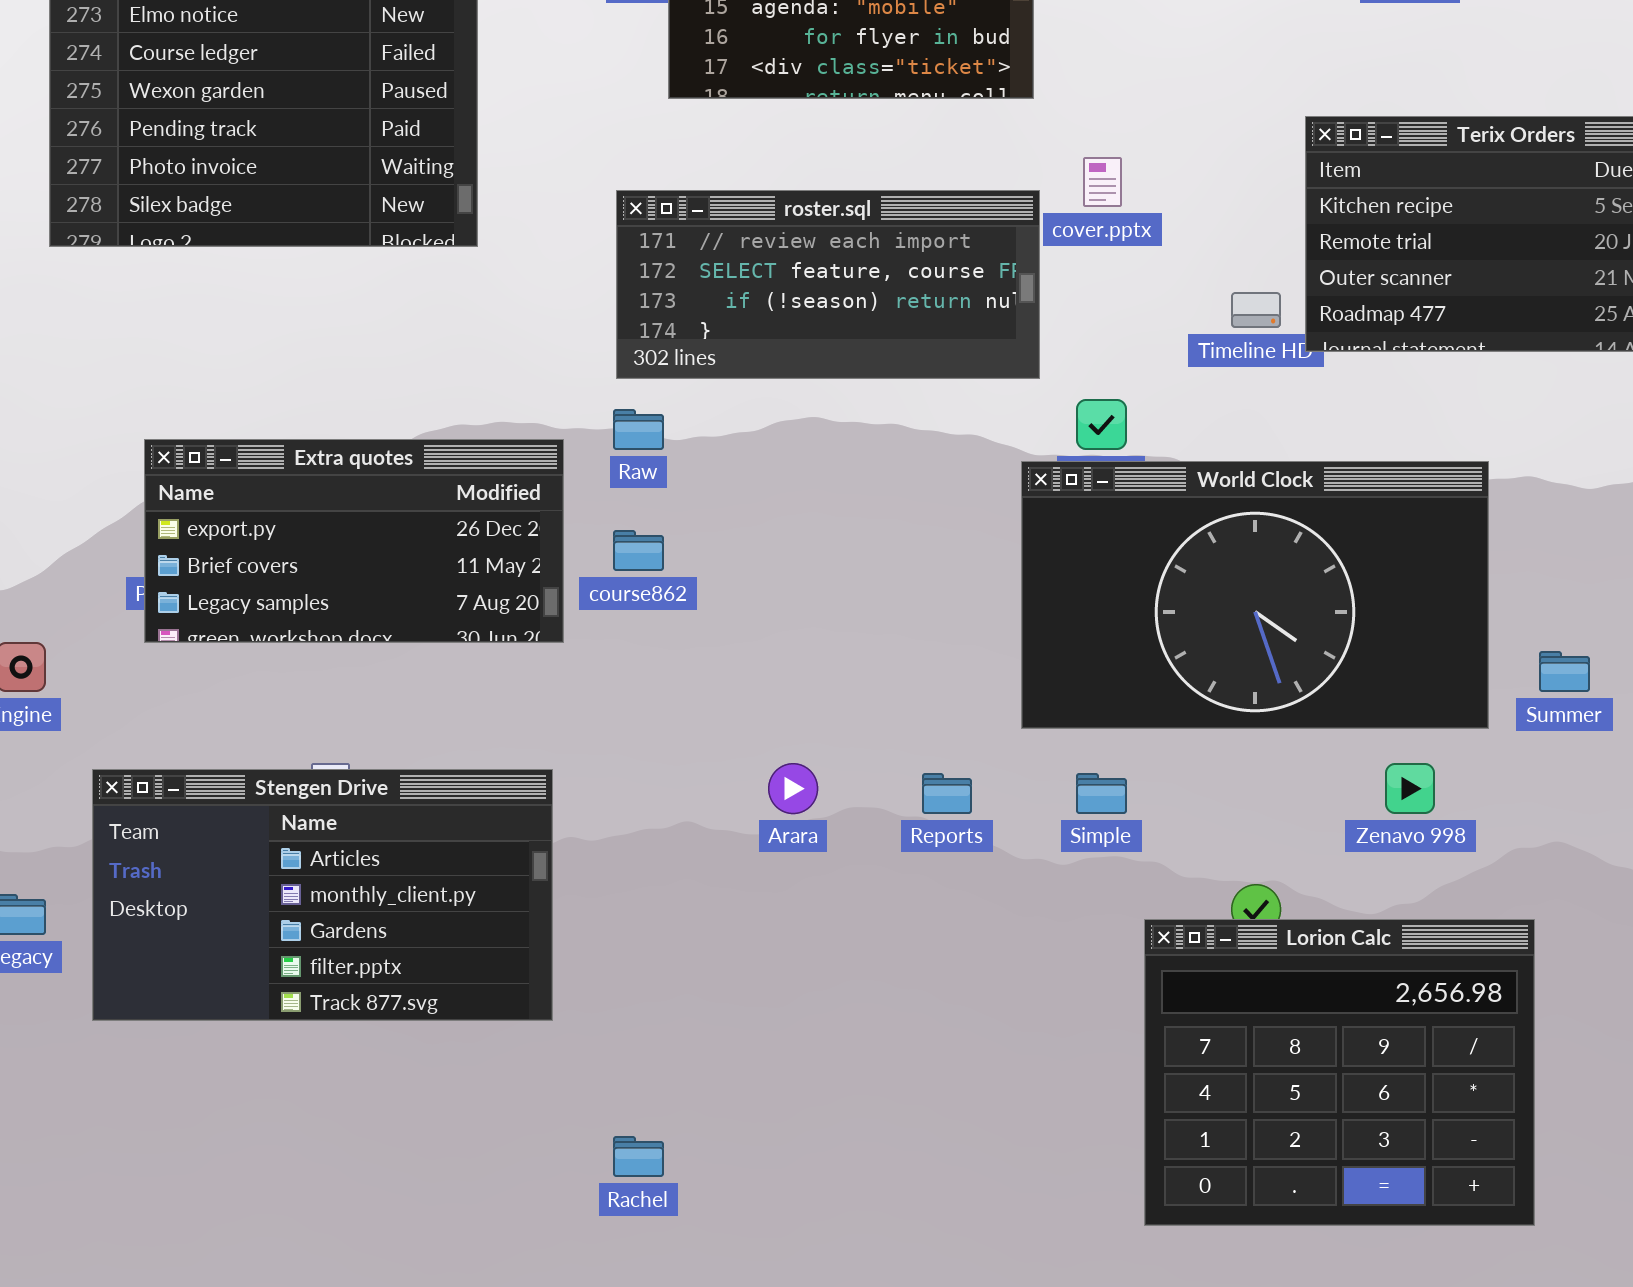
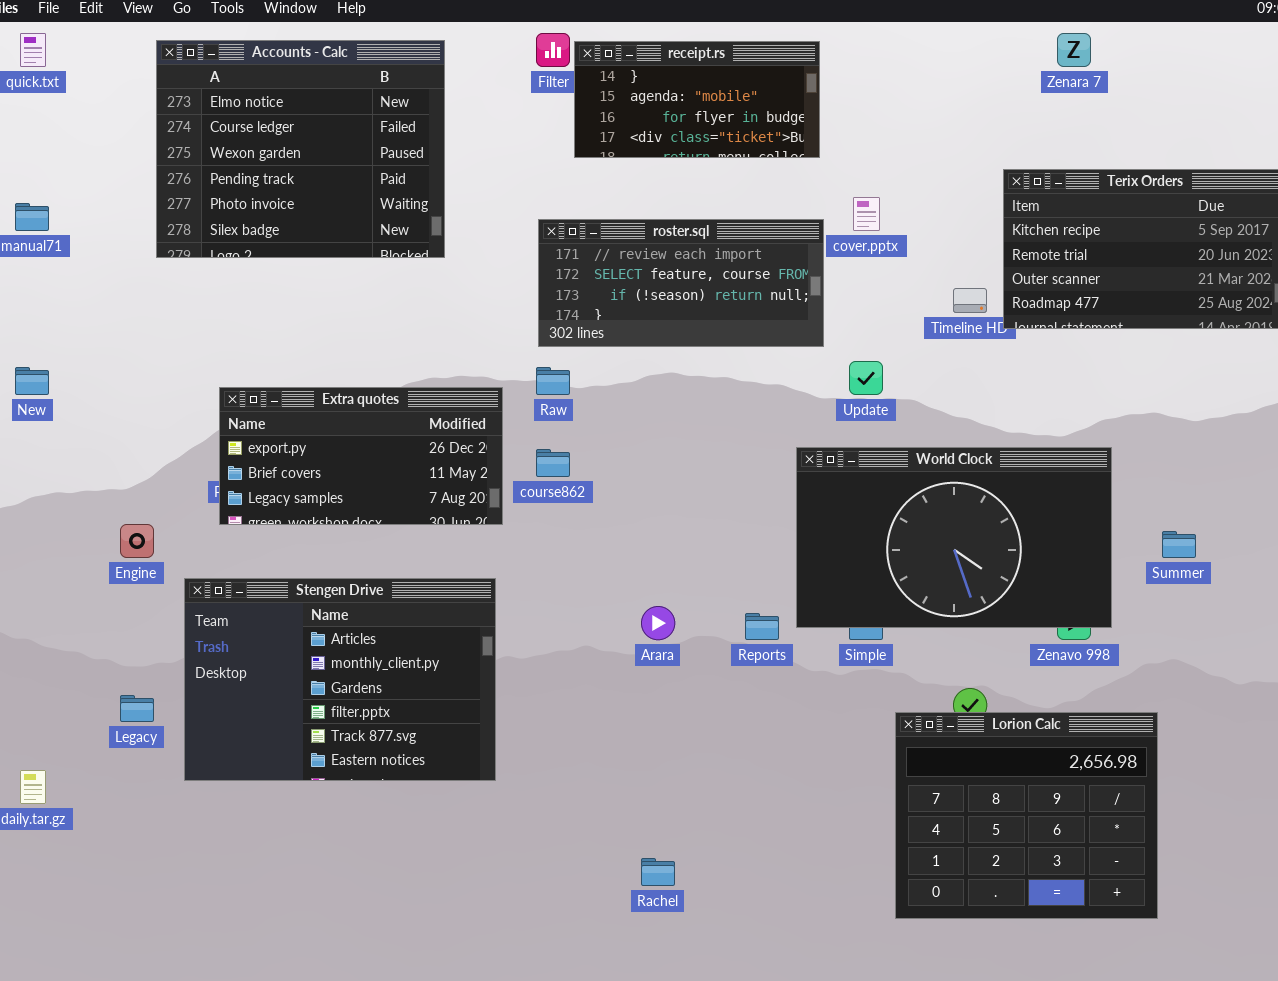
World Clock: [1021,461,1489,729] -> [796,447,1112,628], moved
Stengen Drive: [92,769,553,1021] -> [184,578,496,781], resized
Rachel: [613,1136,664,1177] -> [641,858,675,886], moved

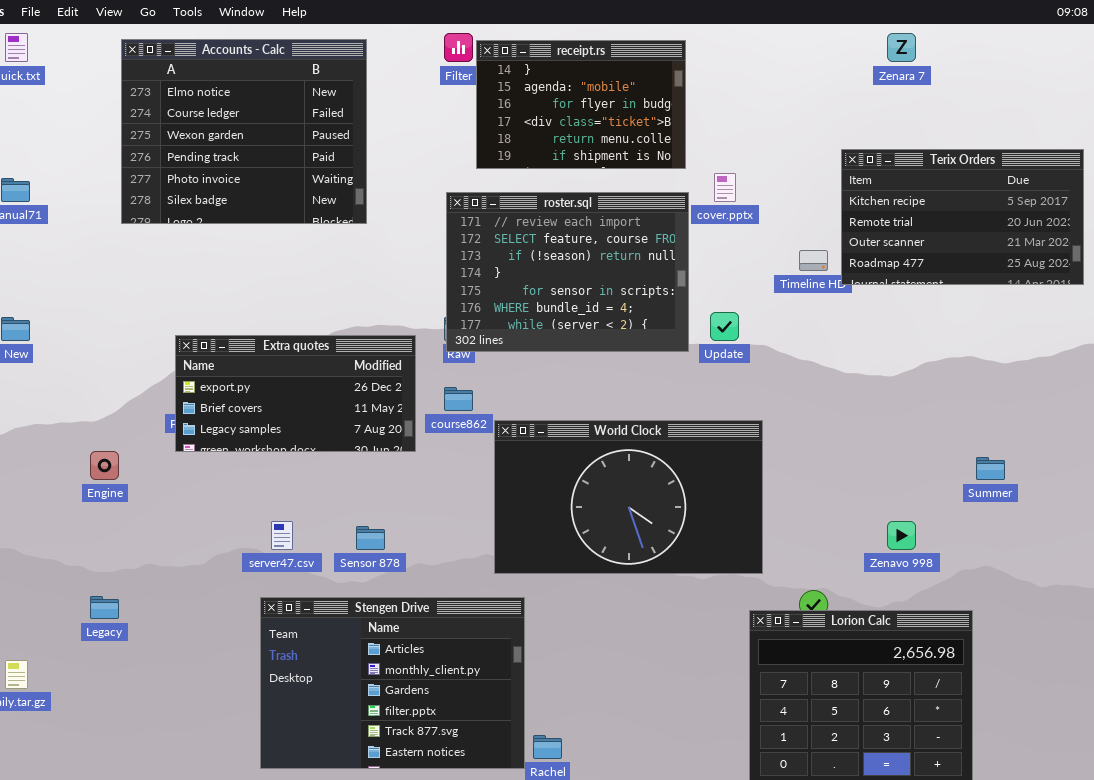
receipt.rs: [574,41,820,158] -> [476,40,686,169], resized
roster.sql: [538,219,824,347] -> [446,192,689,352], resized
World Clock: [796,447,1112,628] -> [494,420,763,574], moved
Stengen Drive: [184,578,496,781] -> [260,597,525,769], moved

